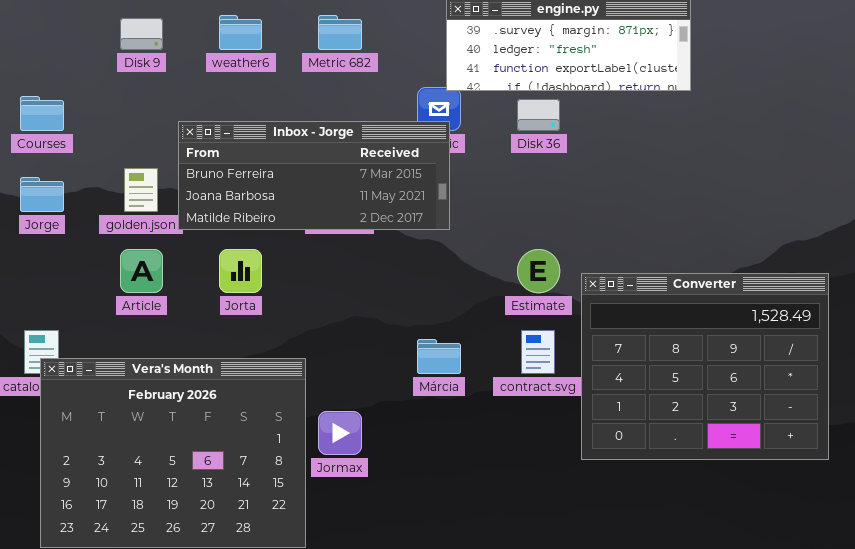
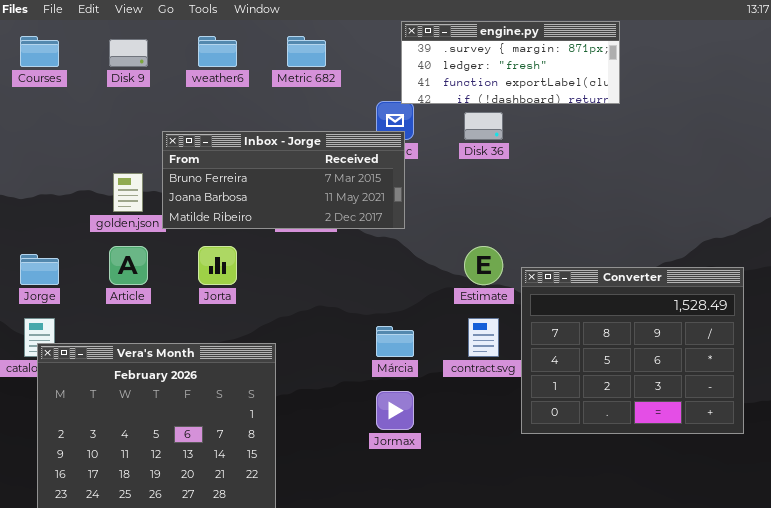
Courses: [20,96,64,131] -> [20,36,59,67], moved
Jorge: [20,177,64,212] -> [20,254,59,285], moved
Jormax: [318,411,362,455] -> [376,391,414,430], moved

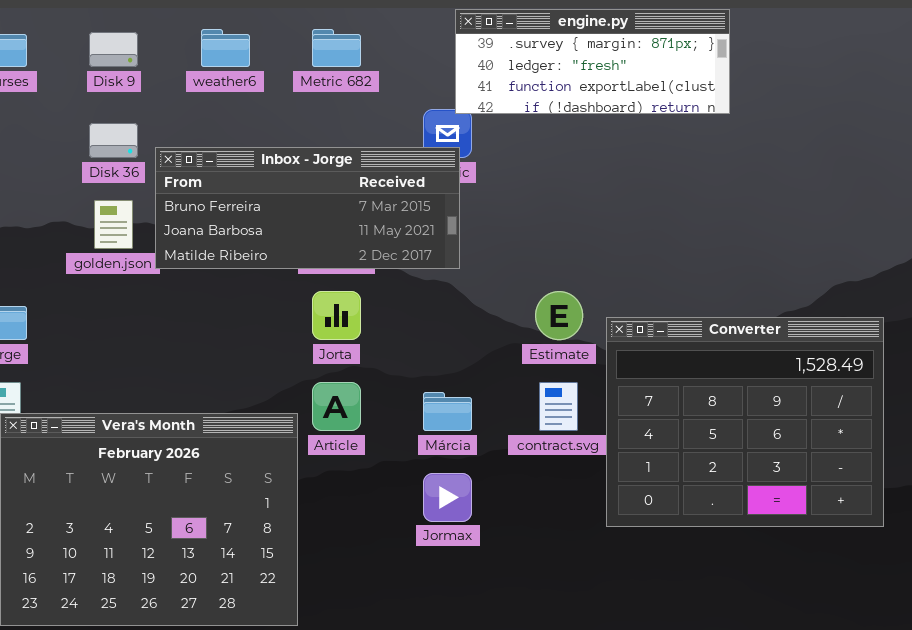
Disk 36: [464,112,503,140] -> [89,123,138,158], moved
Article: [109,246,148,285] -> [312,382,361,431], moved
Jorta: [198,246,237,285] -> [312,291,361,340], moved

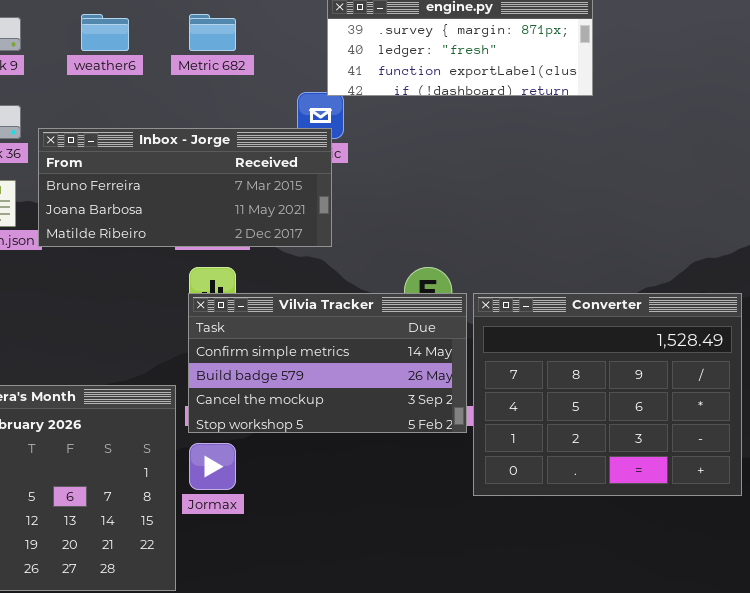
Vilvia Tracker: none -> [188,293,467,433], opened
Jormax: [423,473,472,522] -> [189,443,236,490], moved

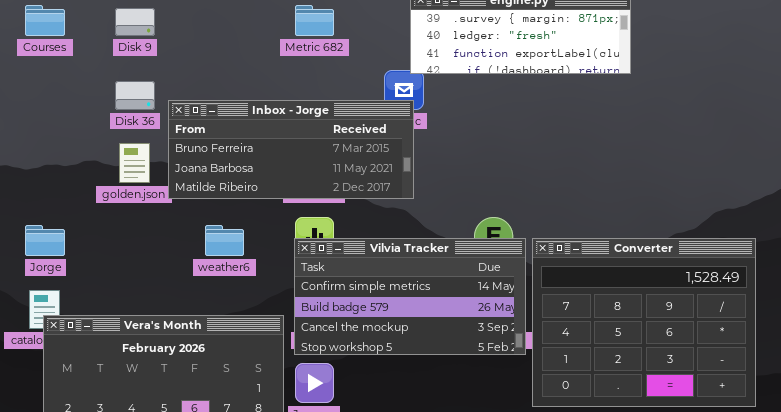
weather6: [81,14,129,51] -> [205,225,244,256], moved

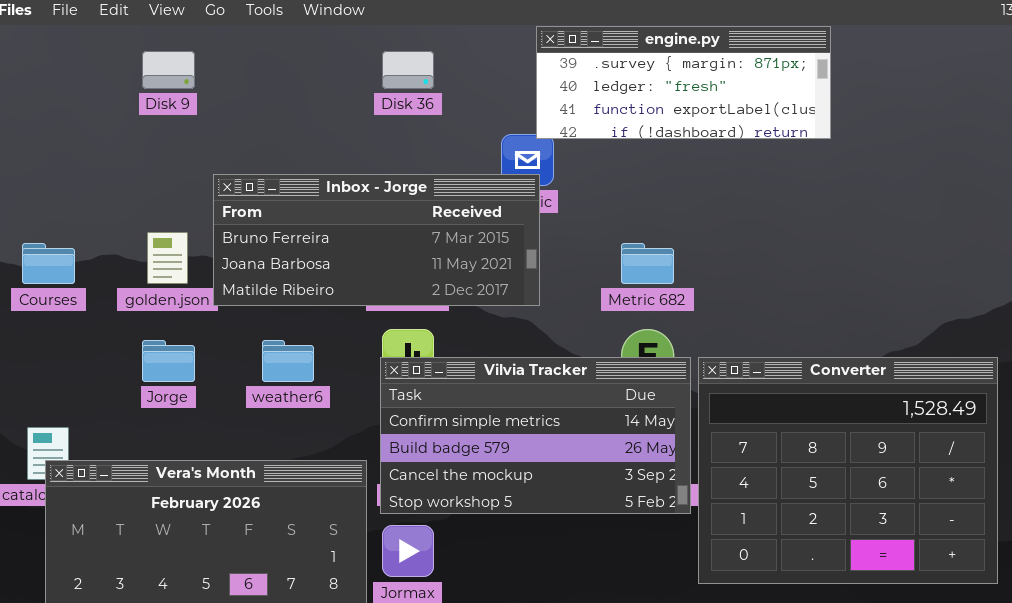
Courses: [25,5,65,36] -> [22,243,75,284], moved
Metric 682: [295,5,334,36] -> [621,243,674,284], moved
Disk 36: [115,81,155,110] -> [382,51,434,89], moved
Jorge: [25,225,65,256] -> [142,340,195,382], moved

